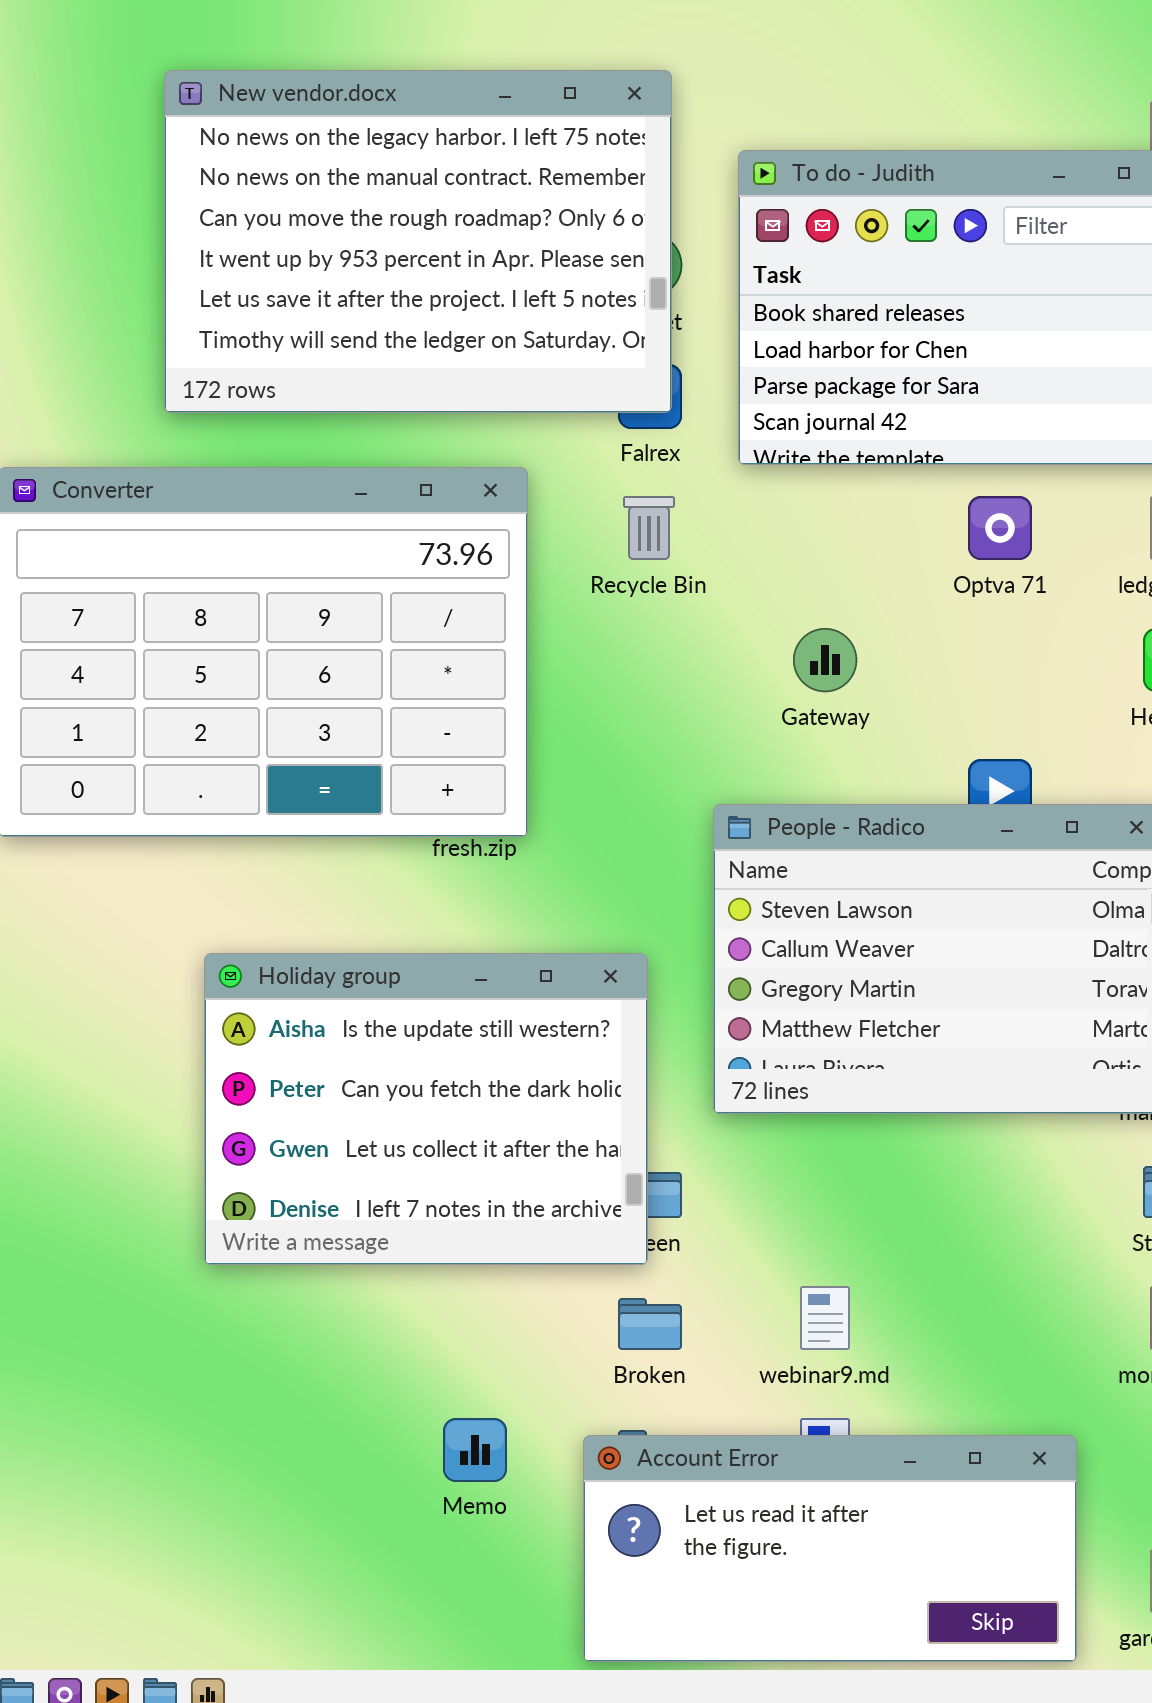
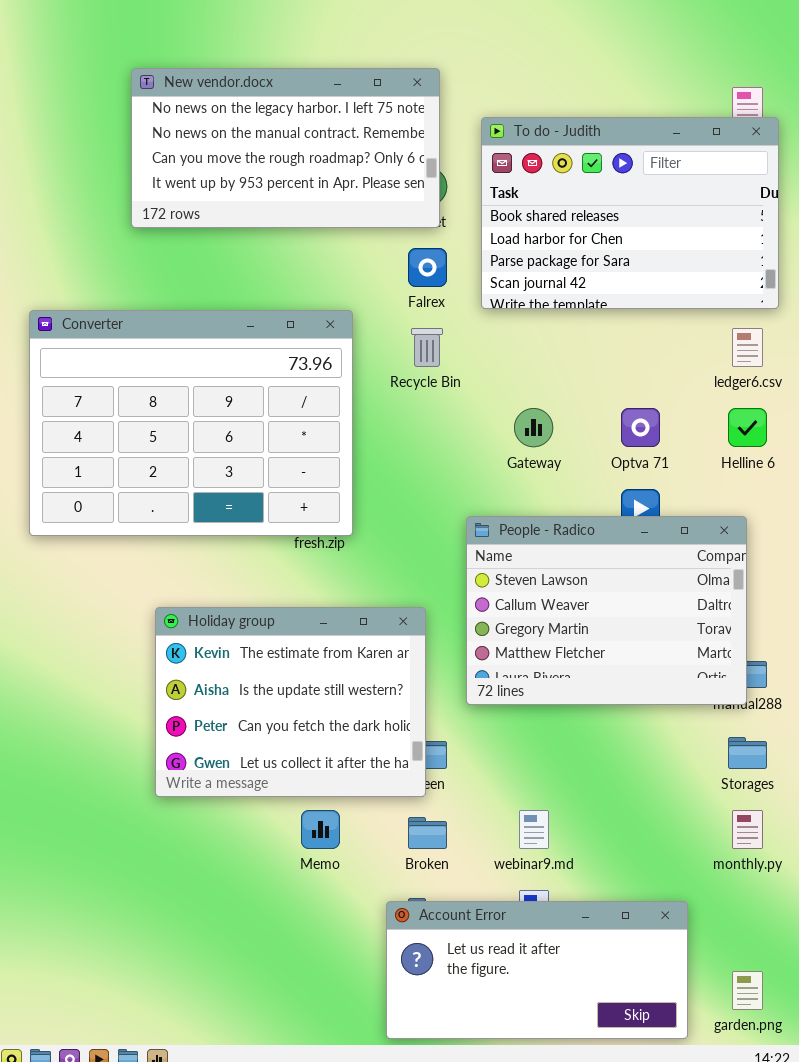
New vendor.docx: [164,70,672,413] -> [131,68,440,228], resized
Optva 71: [968,496,1032,560] -> [621,408,660,447], moved
Holiday group: [204,953,648,1265] -> [155,607,426,797], scrolled up 1 row
Memo: [443,1418,507,1482] -> [301,810,340,849], moved

